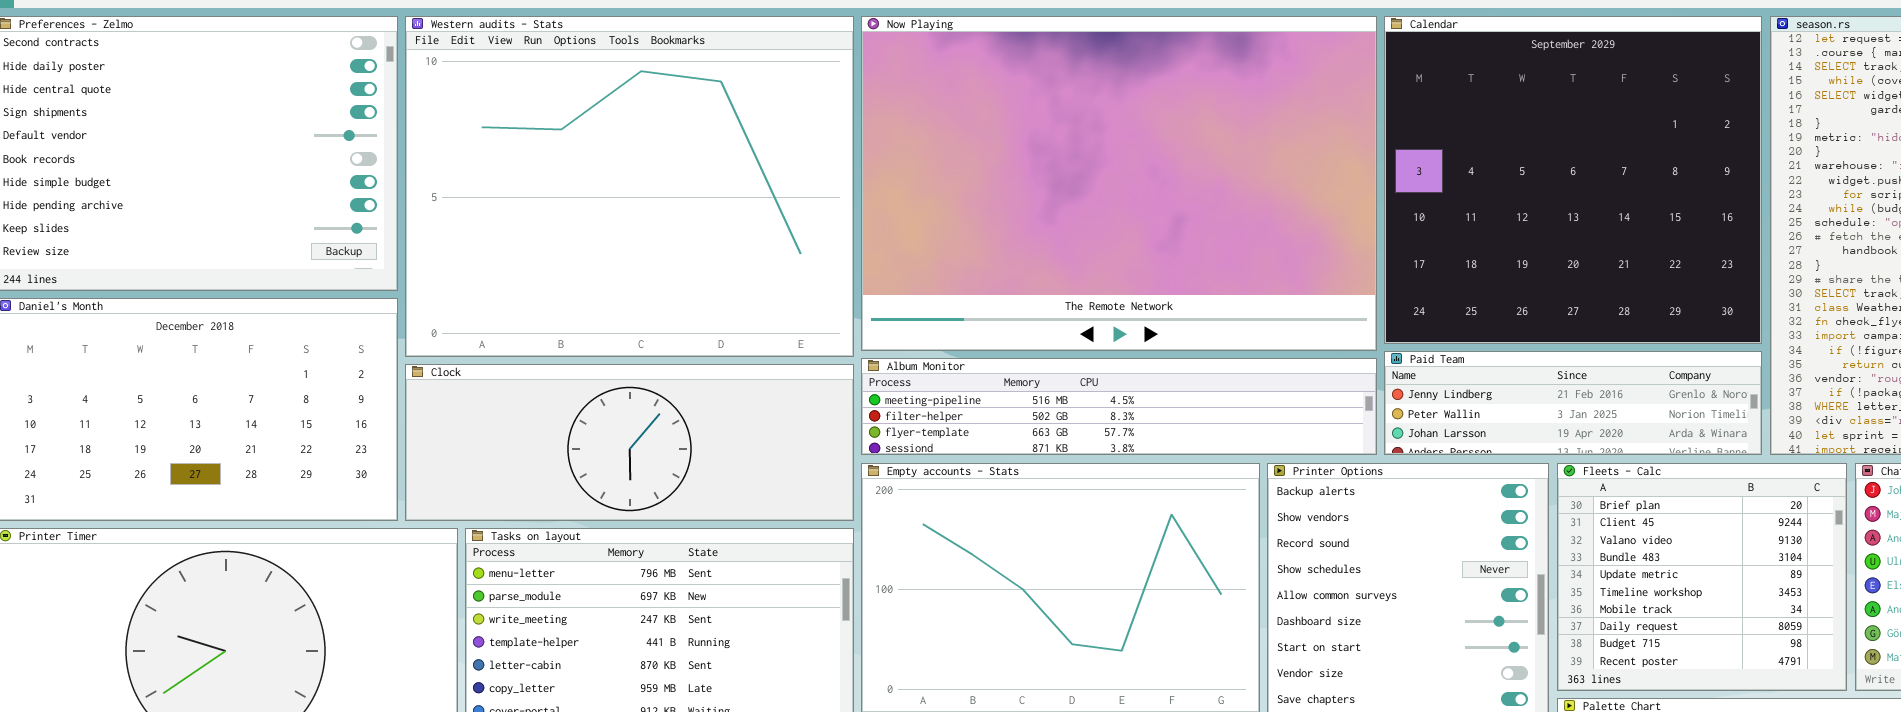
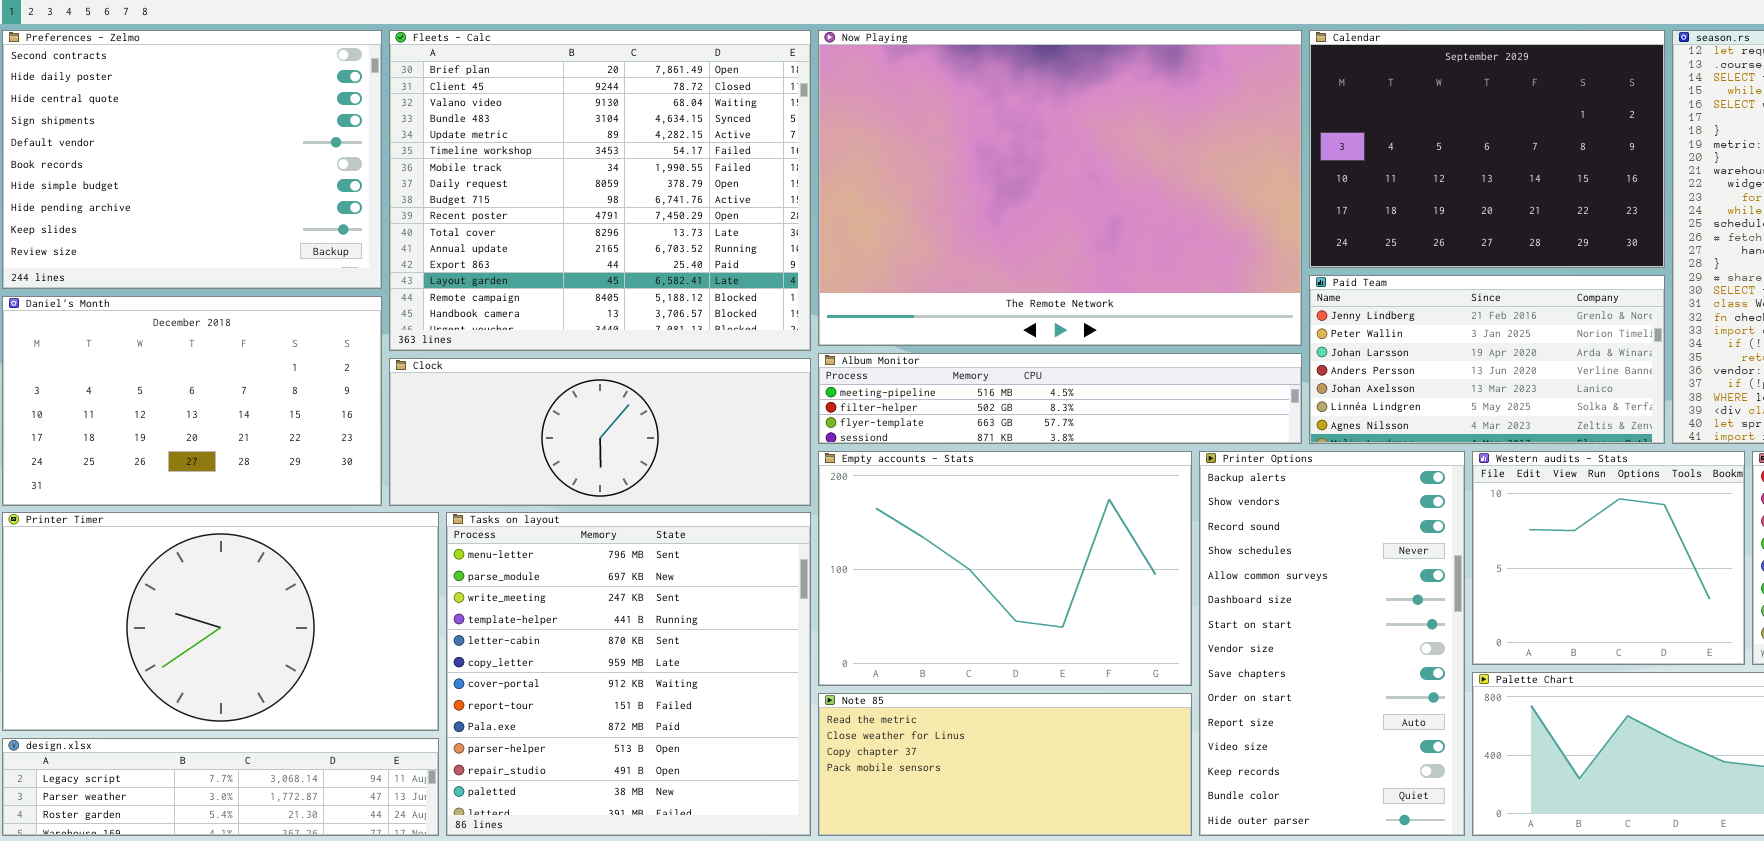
Western audits - Stats: [405,16,854,357] -> [1472,451,1745,665], moved, resized
Calendar: [1384,16,1762,344] -> [1309,30,1665,268], resized
Paid Team: [1384,351,1762,455] -> [1309,275,1665,444], resized
Fleets - Calc: [1557,463,1847,691] -> [389,30,811,351], moved, resized

